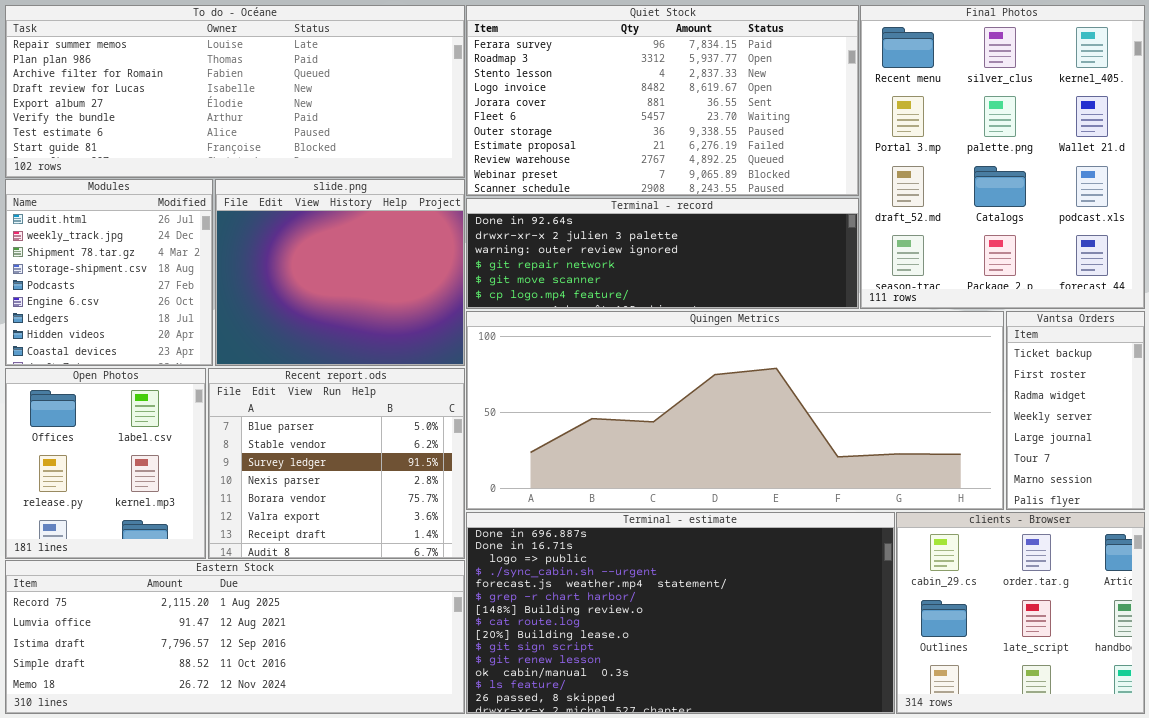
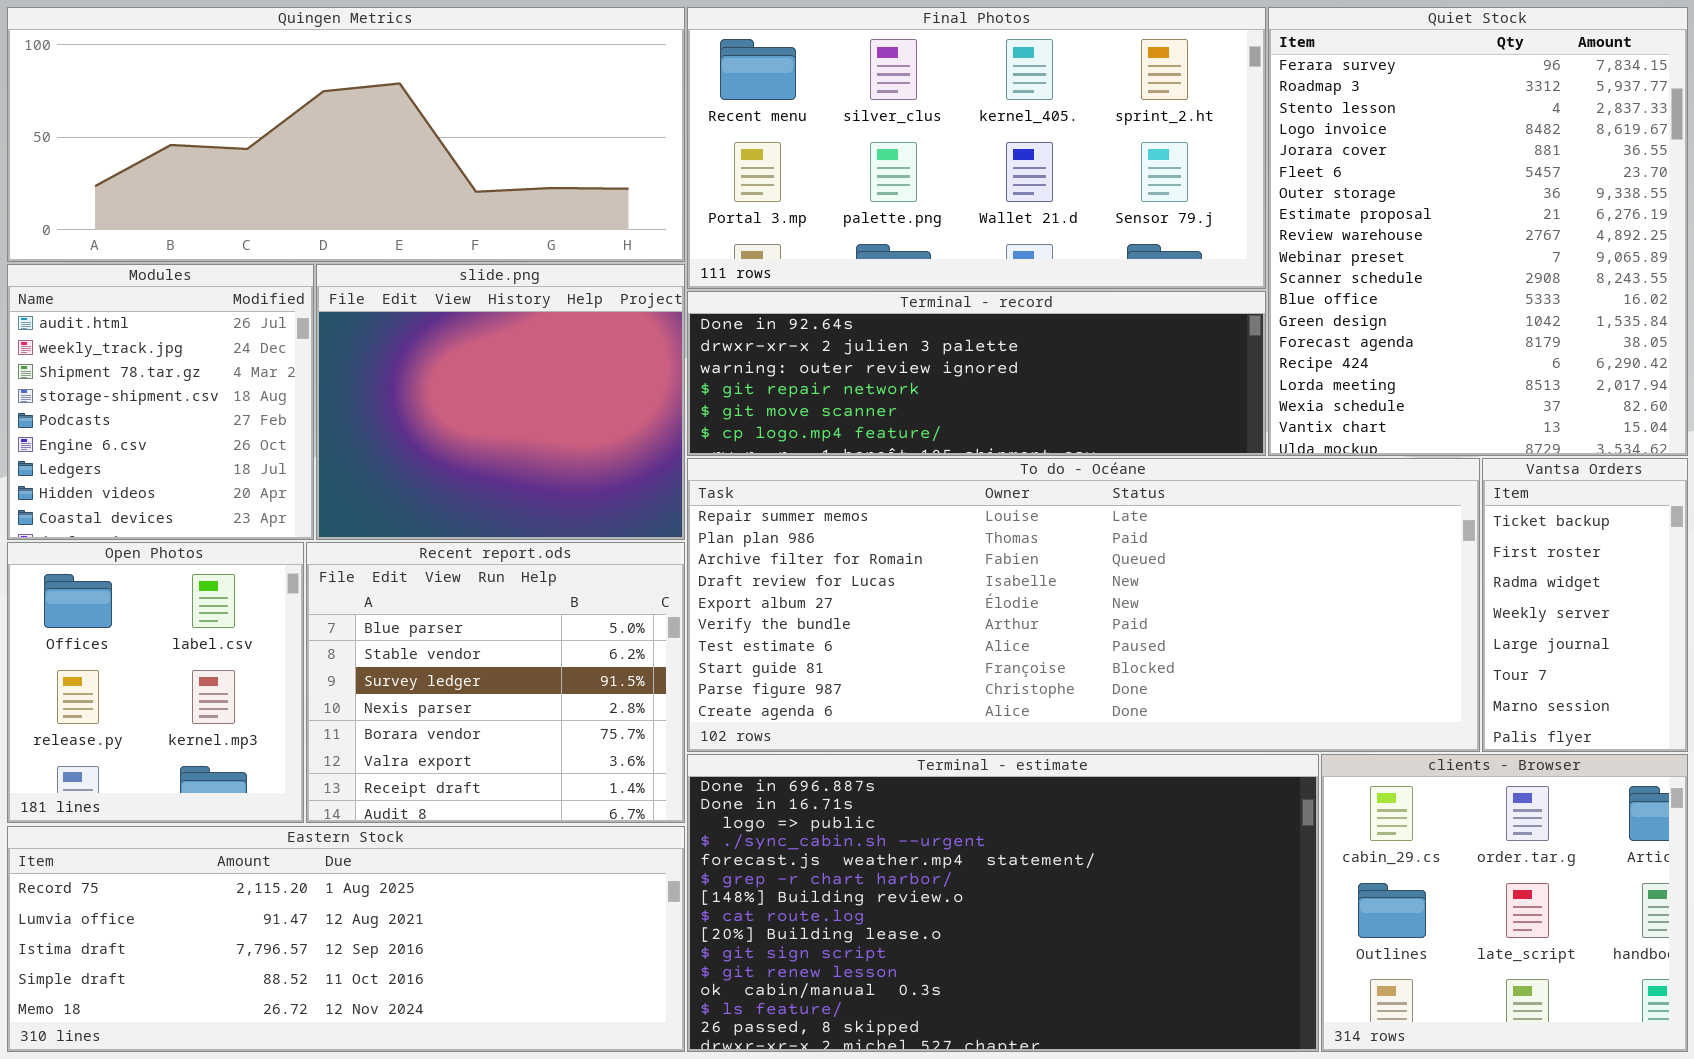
To do - Océane: [5,5,465,178] -> [687,458,1480,752], moved, resized
Quiet Stock: [466,5,859,196] -> [1268,7,1688,456], moved, resized
Final Photos: [860,5,1145,309] -> [687,7,1266,289], moved, resized
Quingen Metrics: [466,311,1004,510] -> [7,7,685,262], moved, resized

